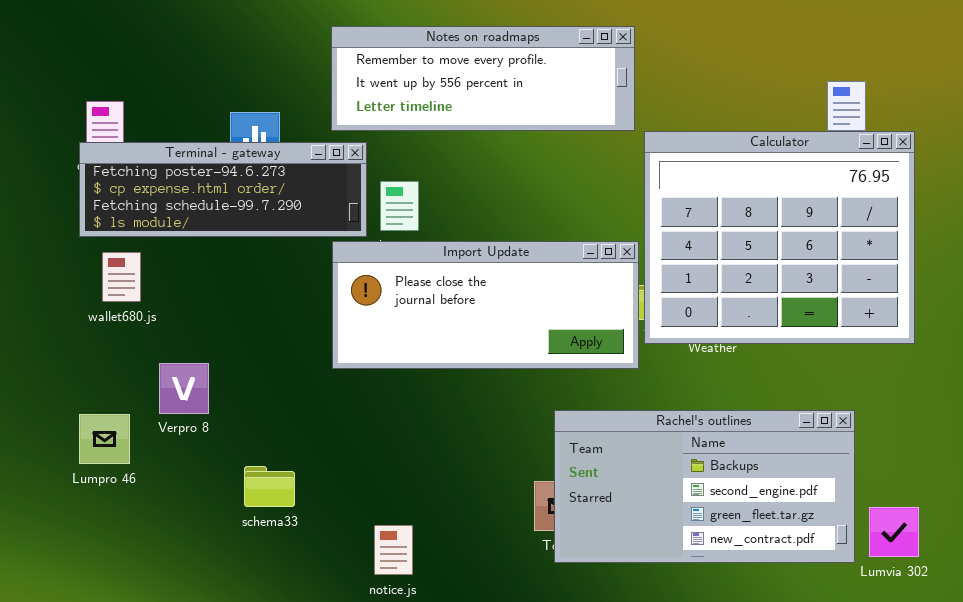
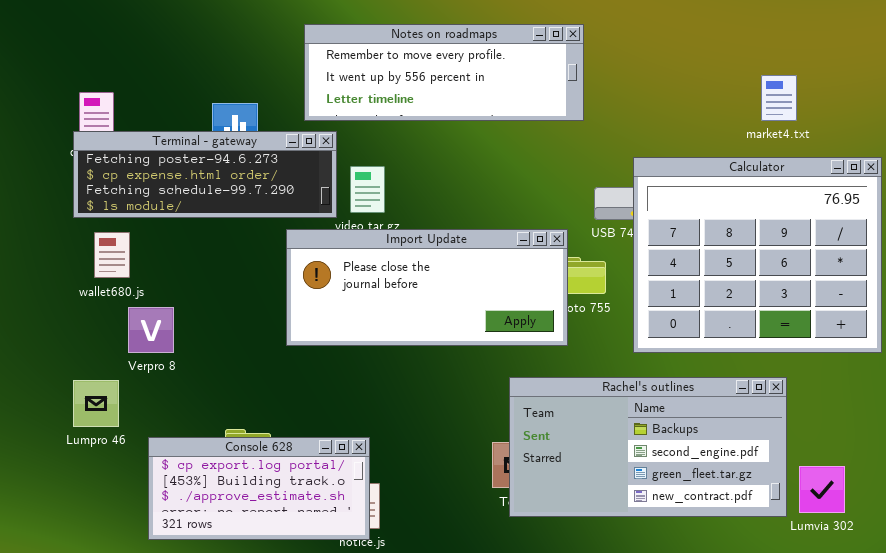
Calculator: [644,131,915,344] -> [633,157,882,353], moved
Import Update: [332,241,639,369] -> [286,229,568,346], moved
Verpro 8: [159,363,209,414] -> [128,307,174,353], moved
Console 628: none -> [148,437,370,540], opened

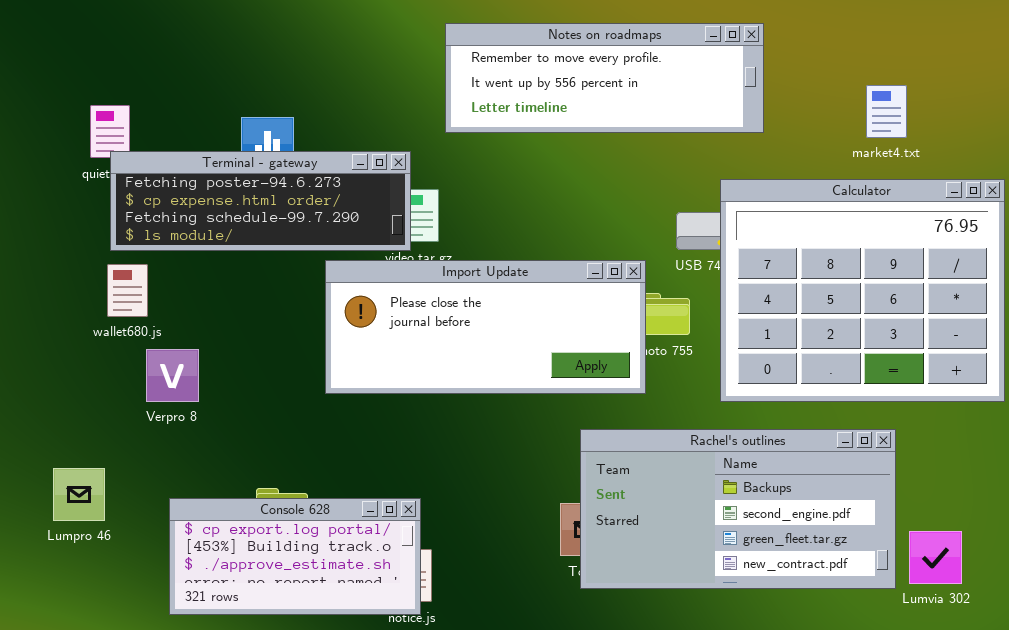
Notes on roadmaps: [304,24,584,121] -> [445,23,764,133], moved
Terminal - gateway: [73,131,337,218] -> [110,151,411,251], moved
Lumpro 46: [73,380,119,427] -> [53,468,105,521], moved

